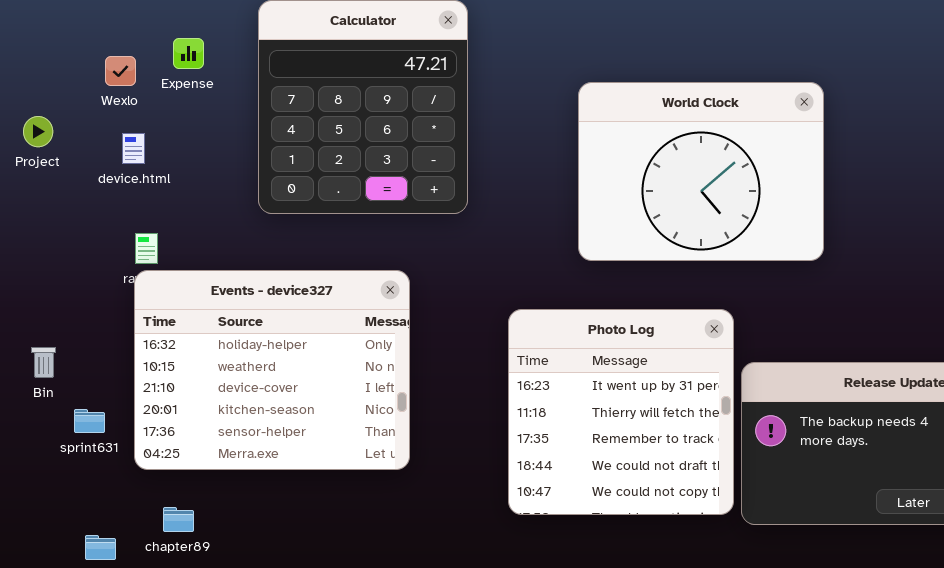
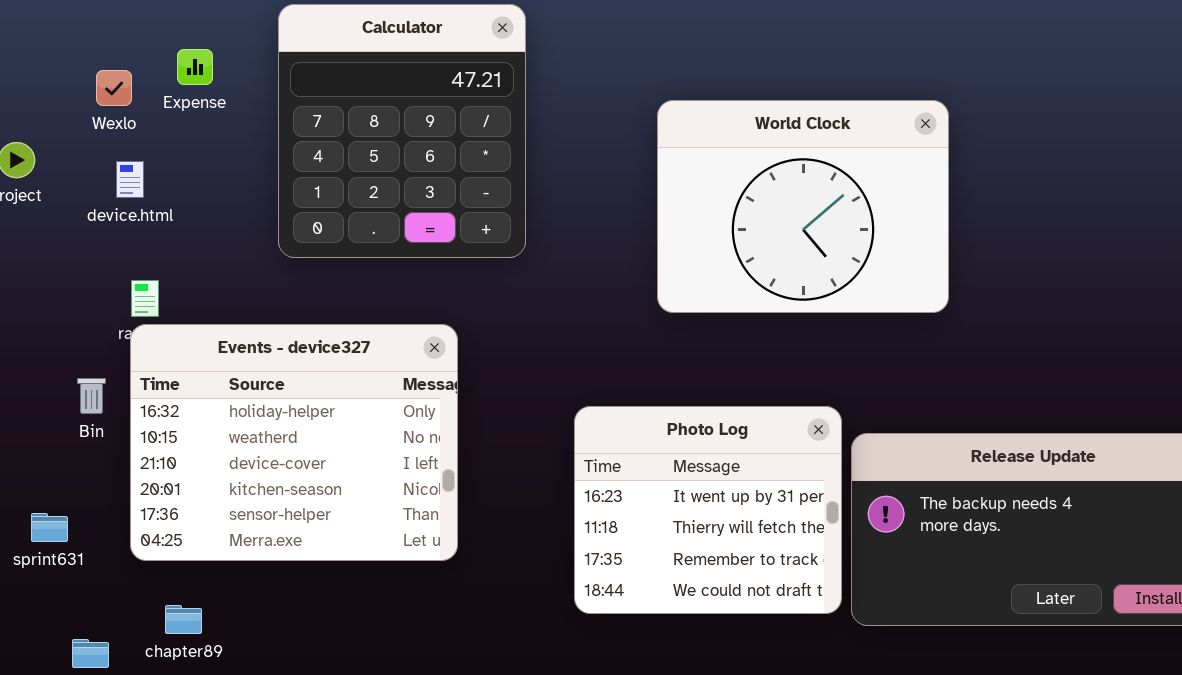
Photo Log: [508,309,734,515] -> [574,406,842,614], resized
Bin: [31,347,56,378] -> [77,378,106,414], moved
sprint631: [74,409,105,433] -> [31,513,68,542], moved

